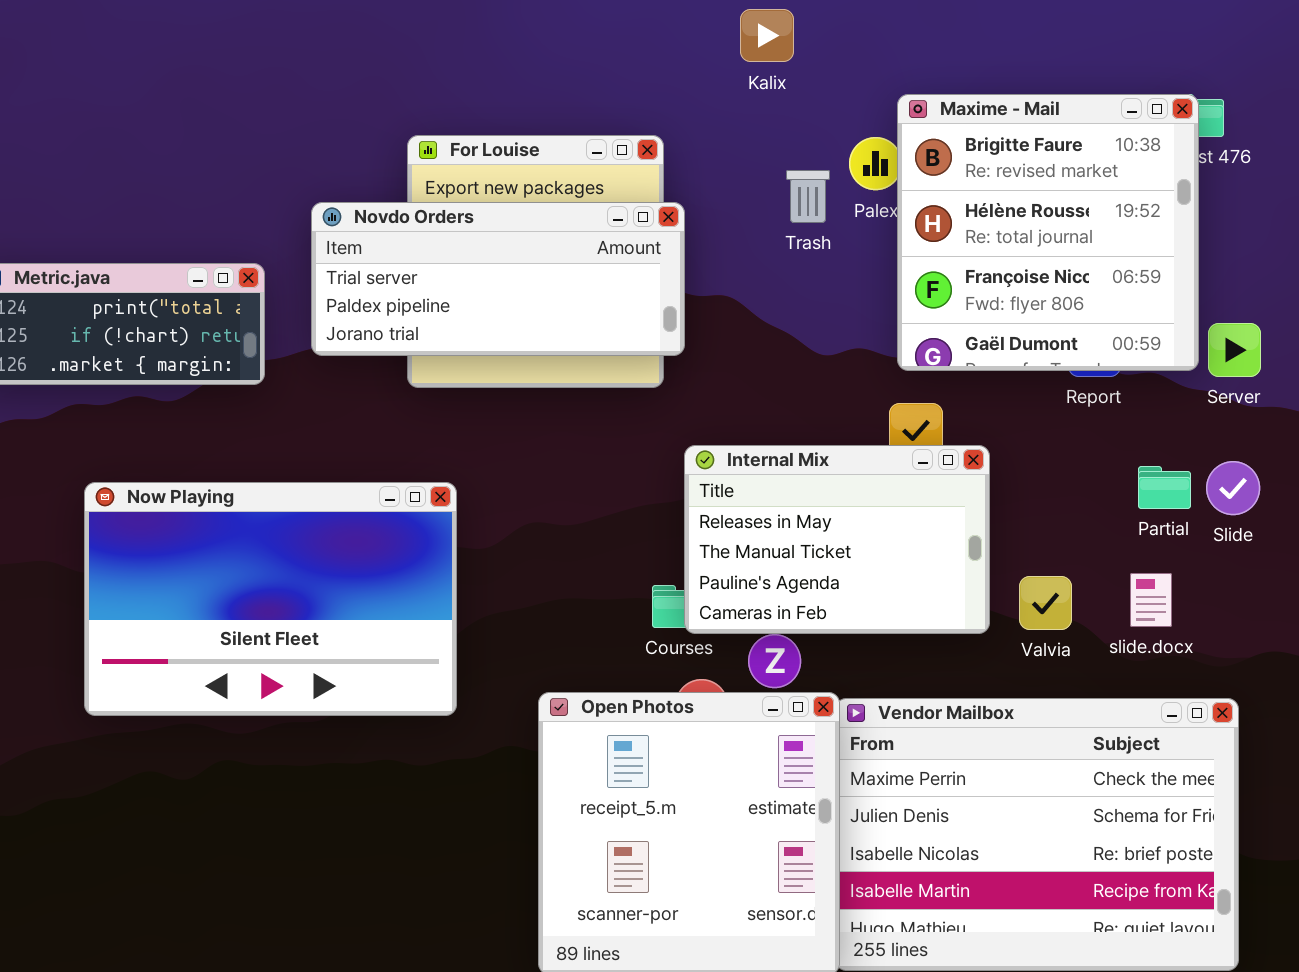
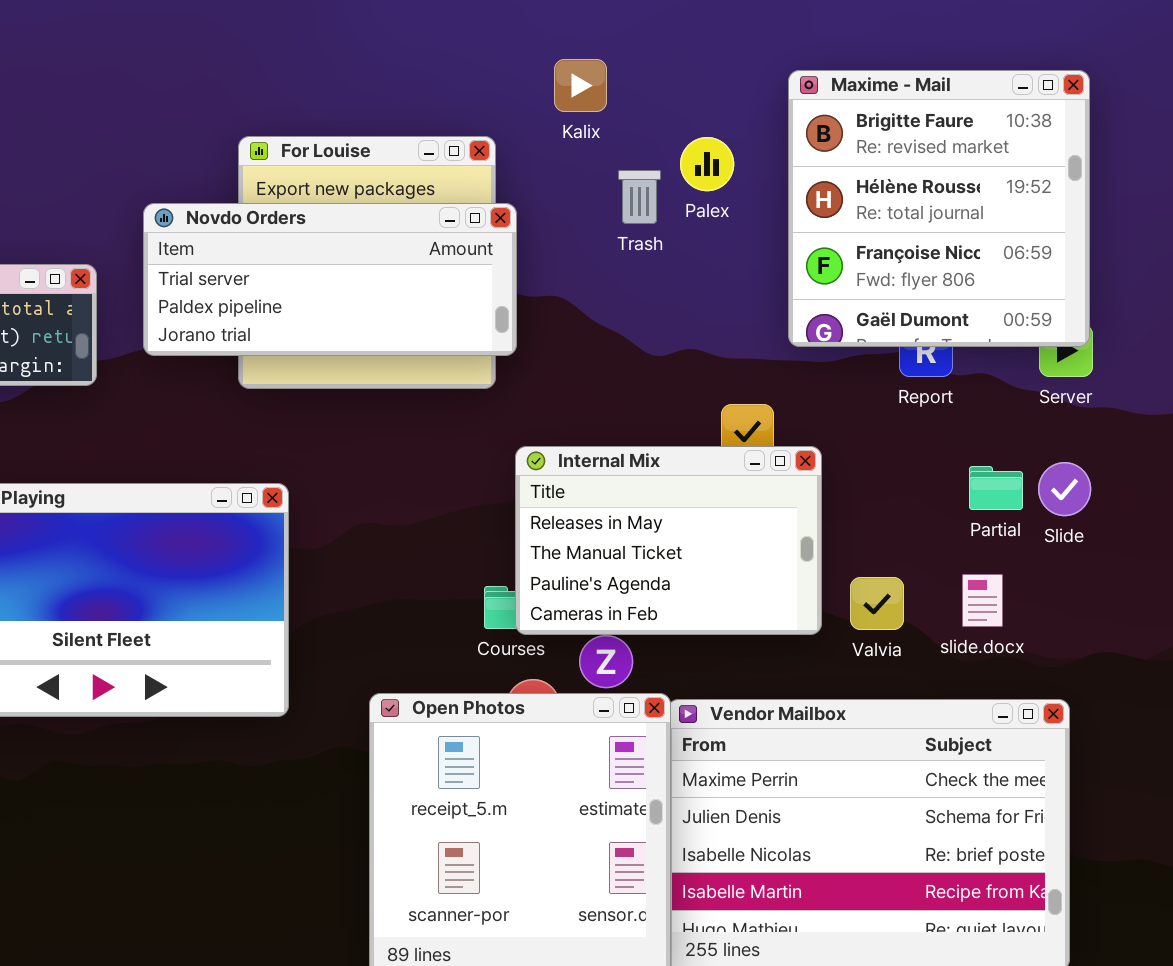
Kalix: [740,9,794,62] -> [554,59,607,112], moved
Maxime - Mail: [897,94,1199,371] -> [788,70,1090,347], moved

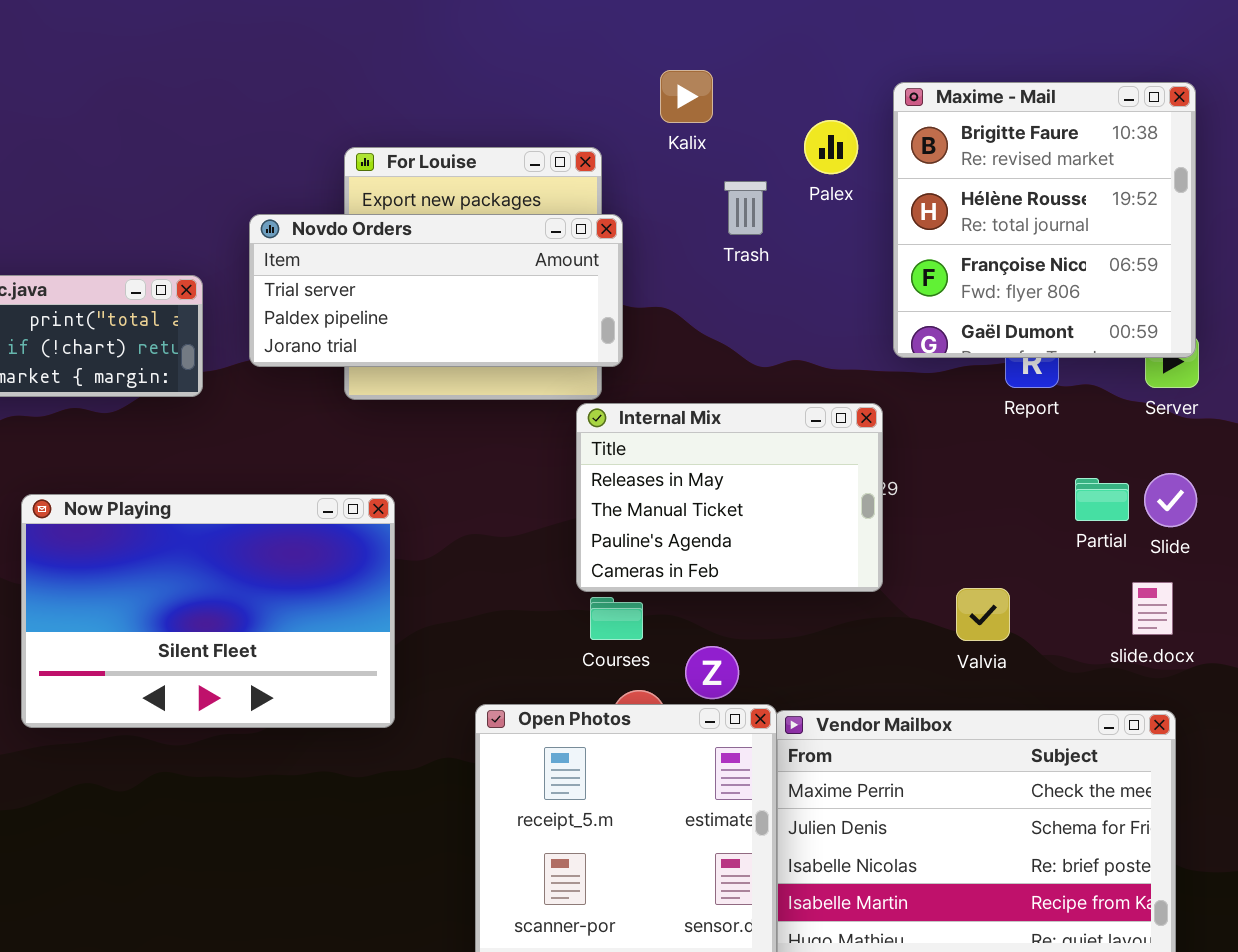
Palex: [680,137,734,191] -> [804,120,858,174], moved
Internal Mix: [515,446,822,635] -> [576,403,883,592], moved
slide.docx: [962,574,1003,627] -> [1132,582,1173,635], moved

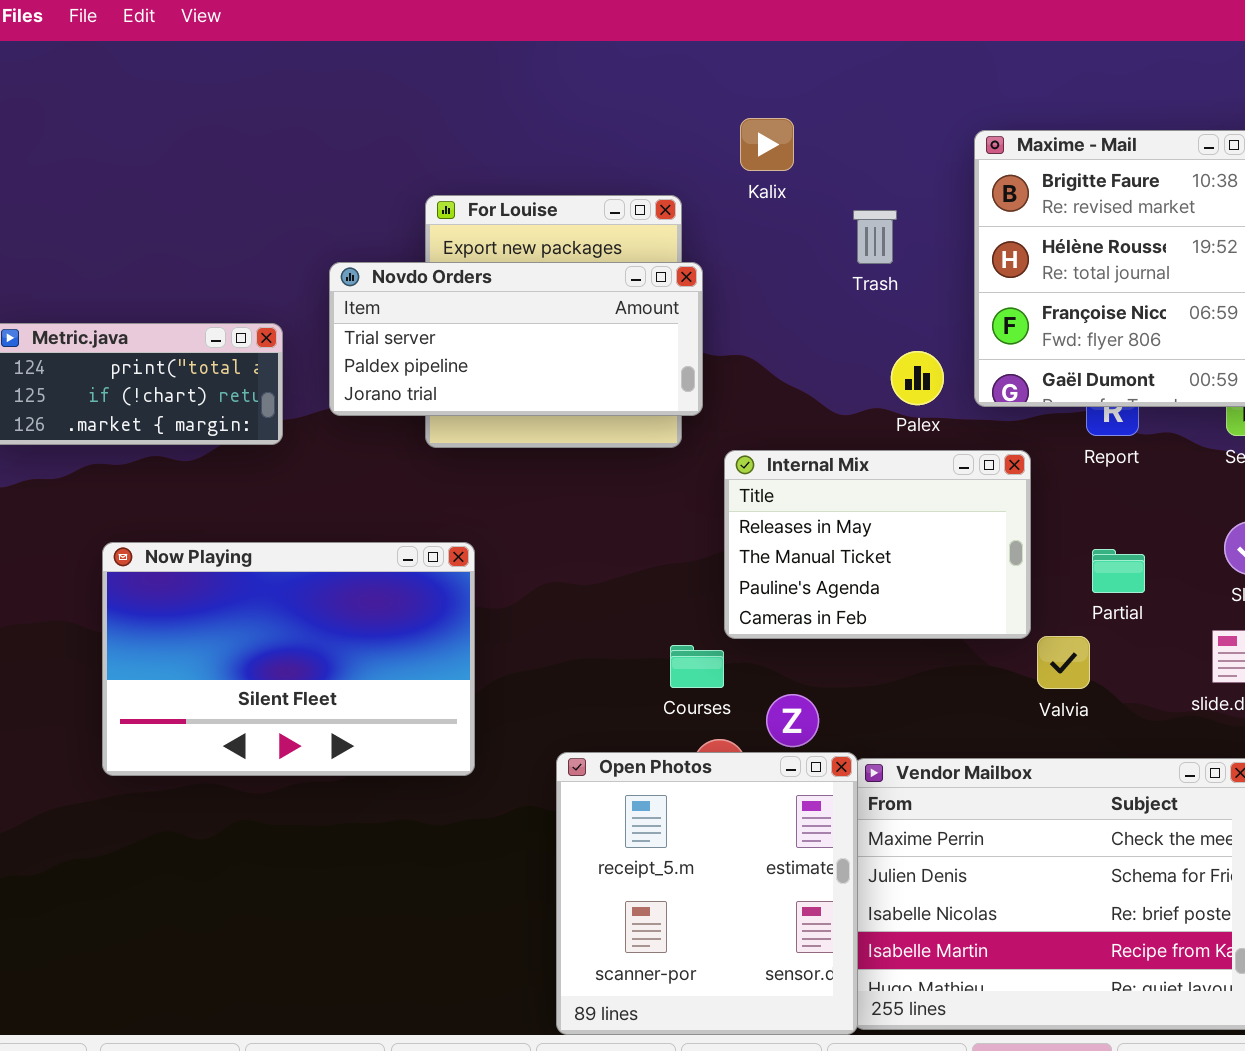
Palex: [804,120,858,174] -> [891,351,944,405], moved
Trash: [724,181,767,235] -> [853,210,897,264], moved
Internal Mix: [576,403,883,592] -> [724,450,1031,639], moved
Partial: [1075,478,1129,521] -> [1092,549,1145,593], moved

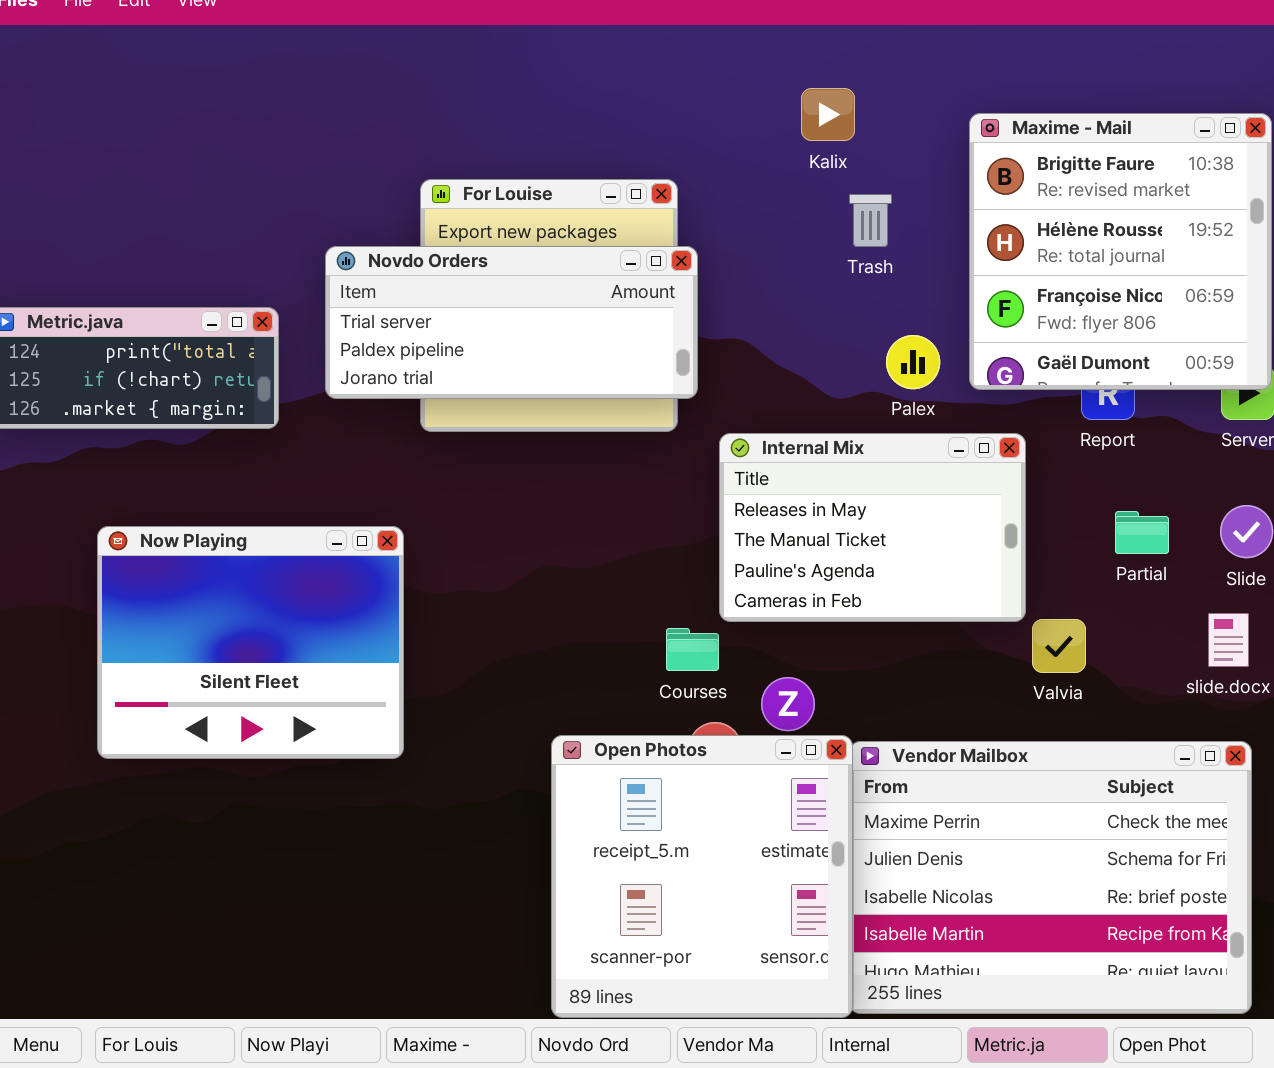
Kalix: [740,118,794,171] -> [801,88,855,141], moved
Now Playing: [102,542,475,776] -> [97,526,404,759], resized
Partial: [1092,549,1145,593] -> [1115,511,1169,554], moved

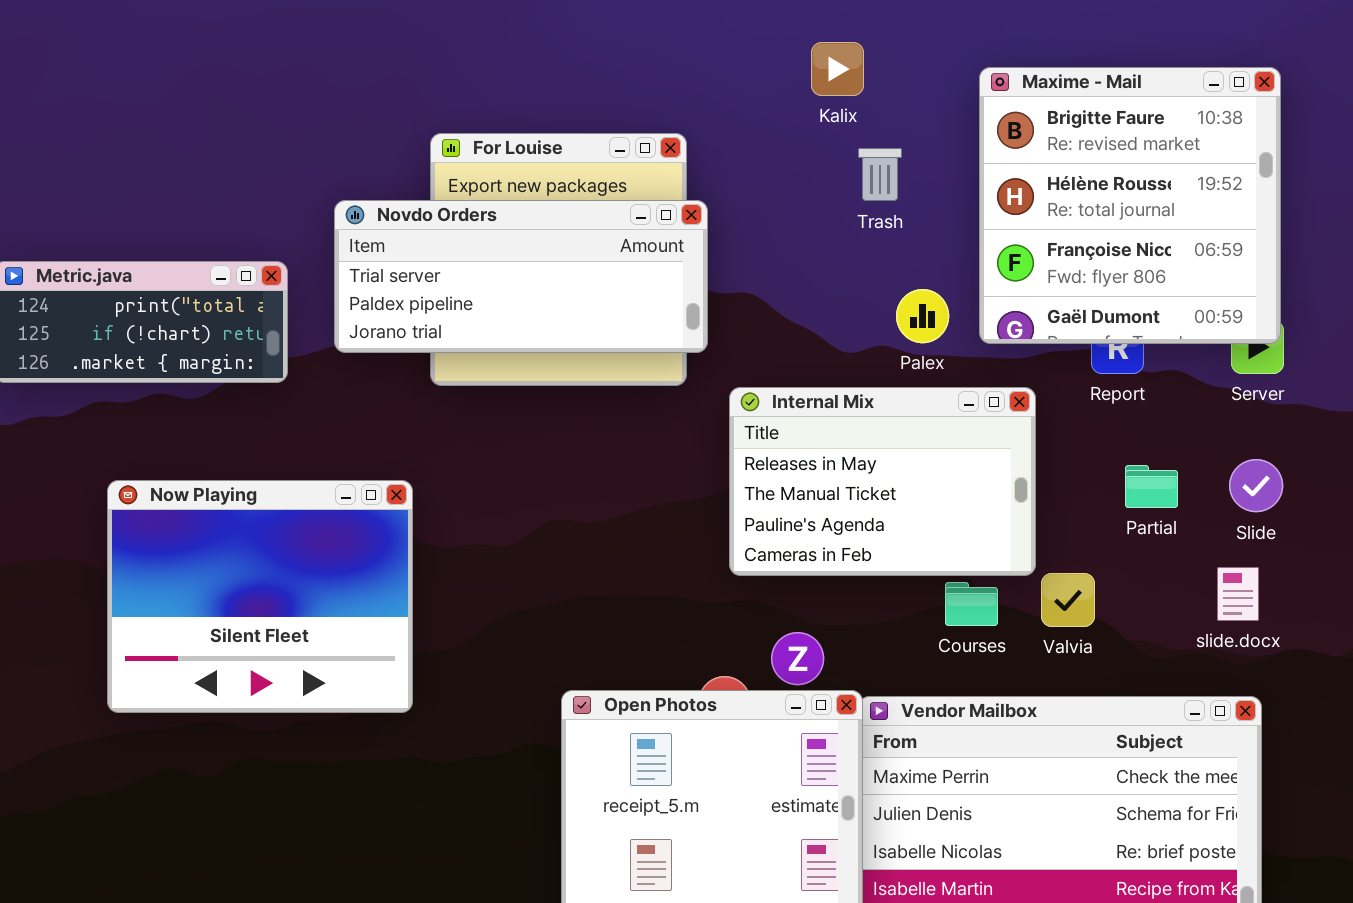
Courses: [666,628,719,671] -> [945,582,998,626], moved

